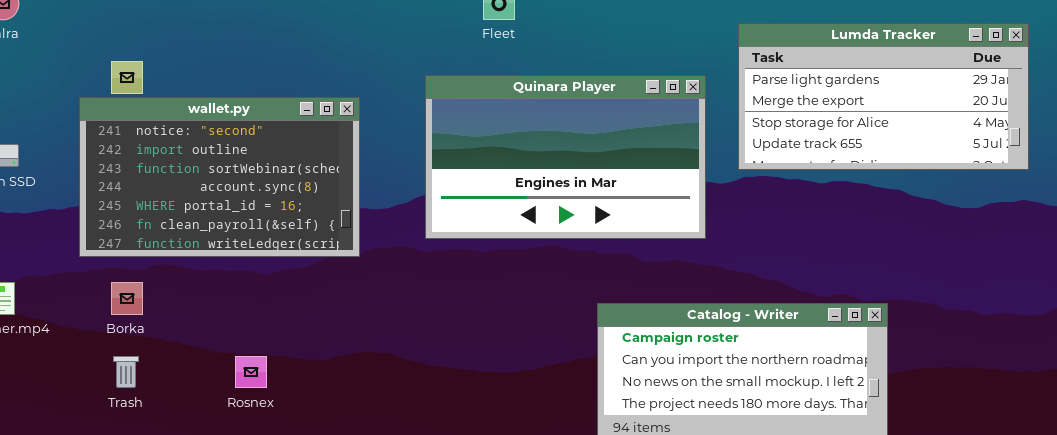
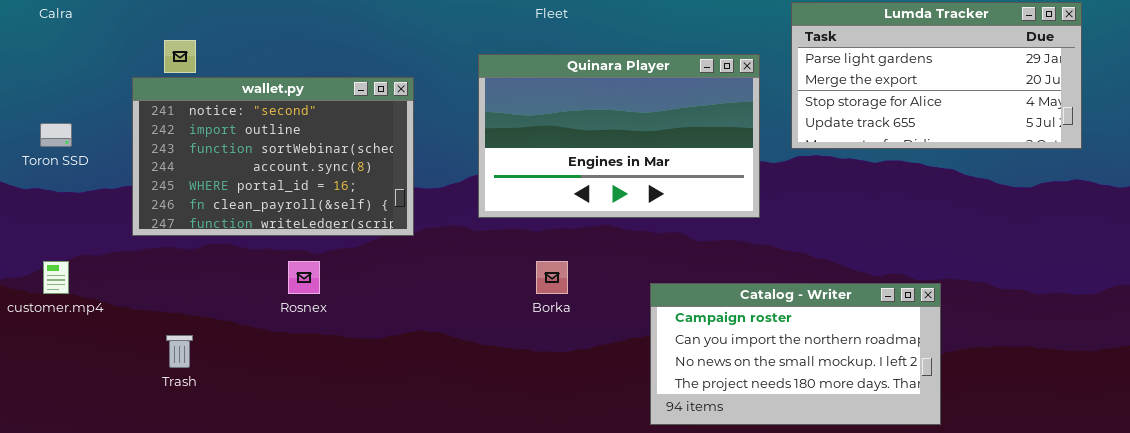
Borka: [111,282,143,315] -> [536,261,568,294], moved
Rosnex: [235,356,267,388] -> [288,261,320,294], moved

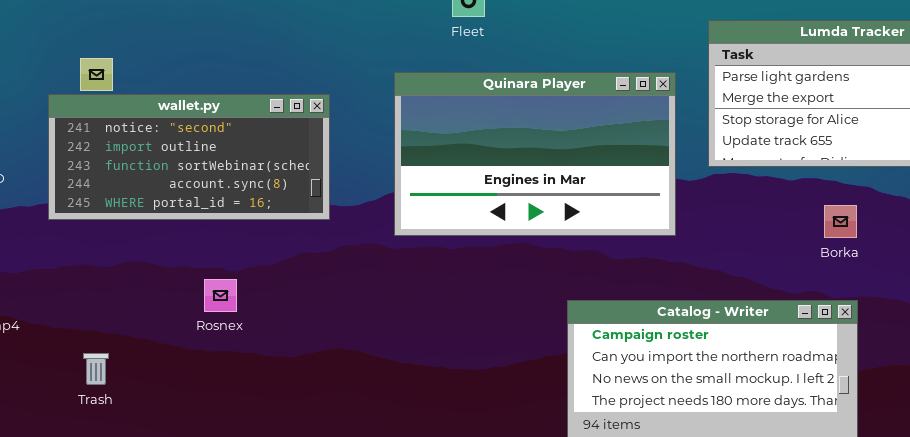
wallet.py: [132,77,414,236] -> [48,94,330,220], resized
Borka: [536,261,568,294] -> [824,205,857,238], moved

